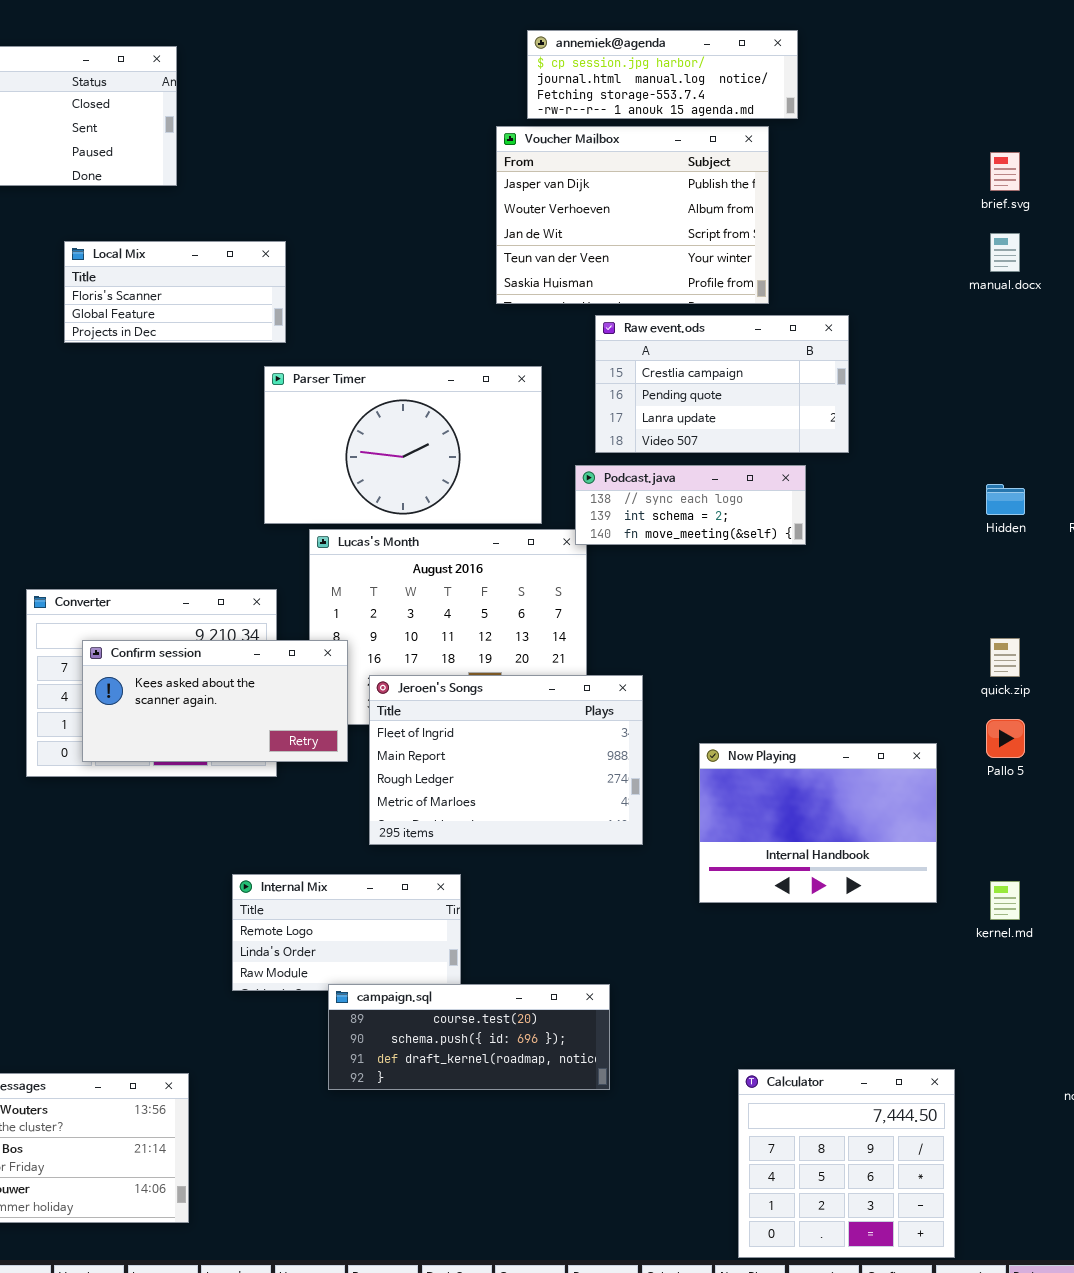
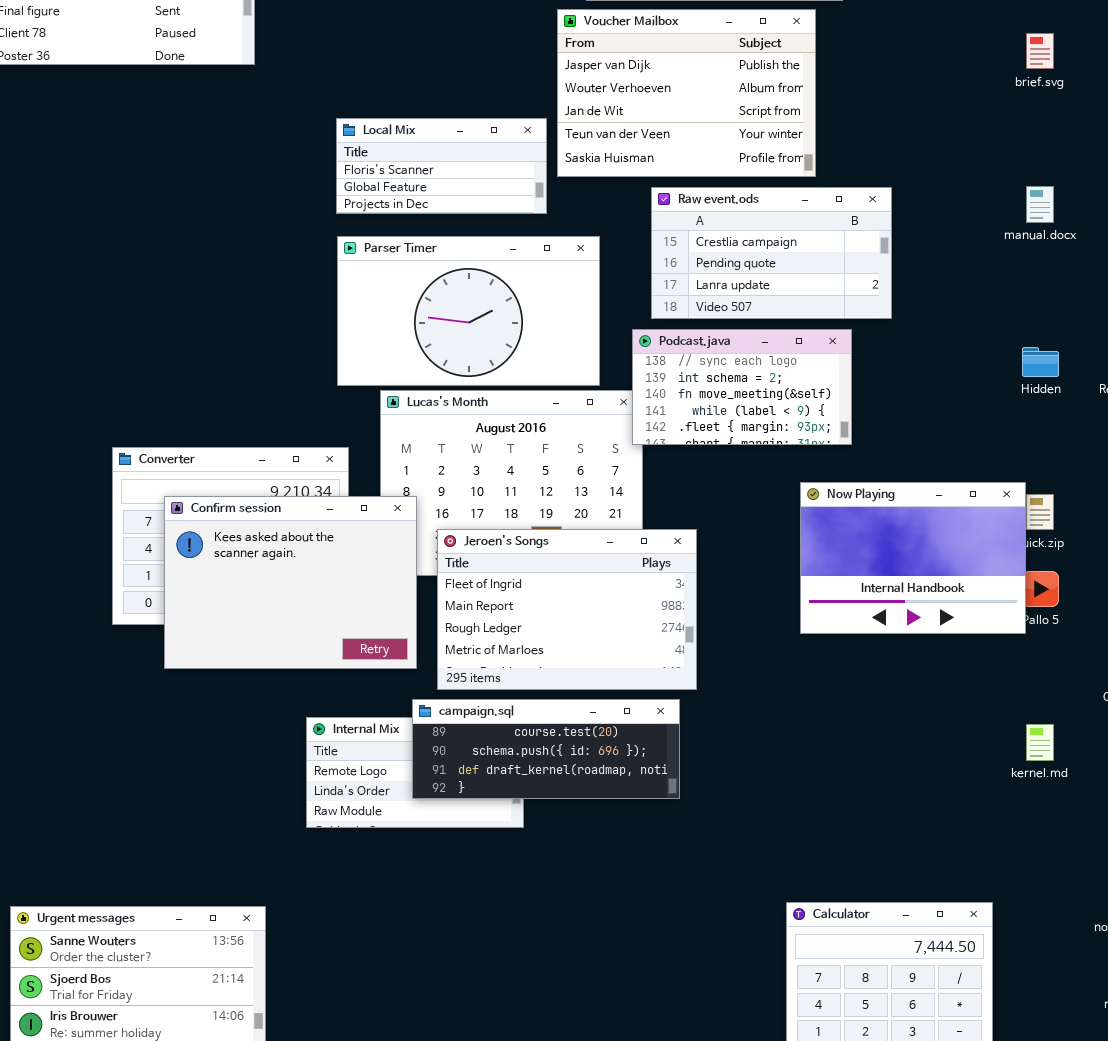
manual.docx: [990,233,1020,272] -> [1026,186,1054,223], moved
Local Mix: [64,241,286,343] -> [336,118,547,214], moved
Podcast.java: [575,465,806,545] -> [632,329,852,445], resized
Confirm session: [82,640,348,762] -> [164,496,417,669], resized
Now Playing: [699,743,937,903] -> [800,482,1026,634], moved
campaign.sql: [328,984,610,1090] -> [412,699,680,799], moved

